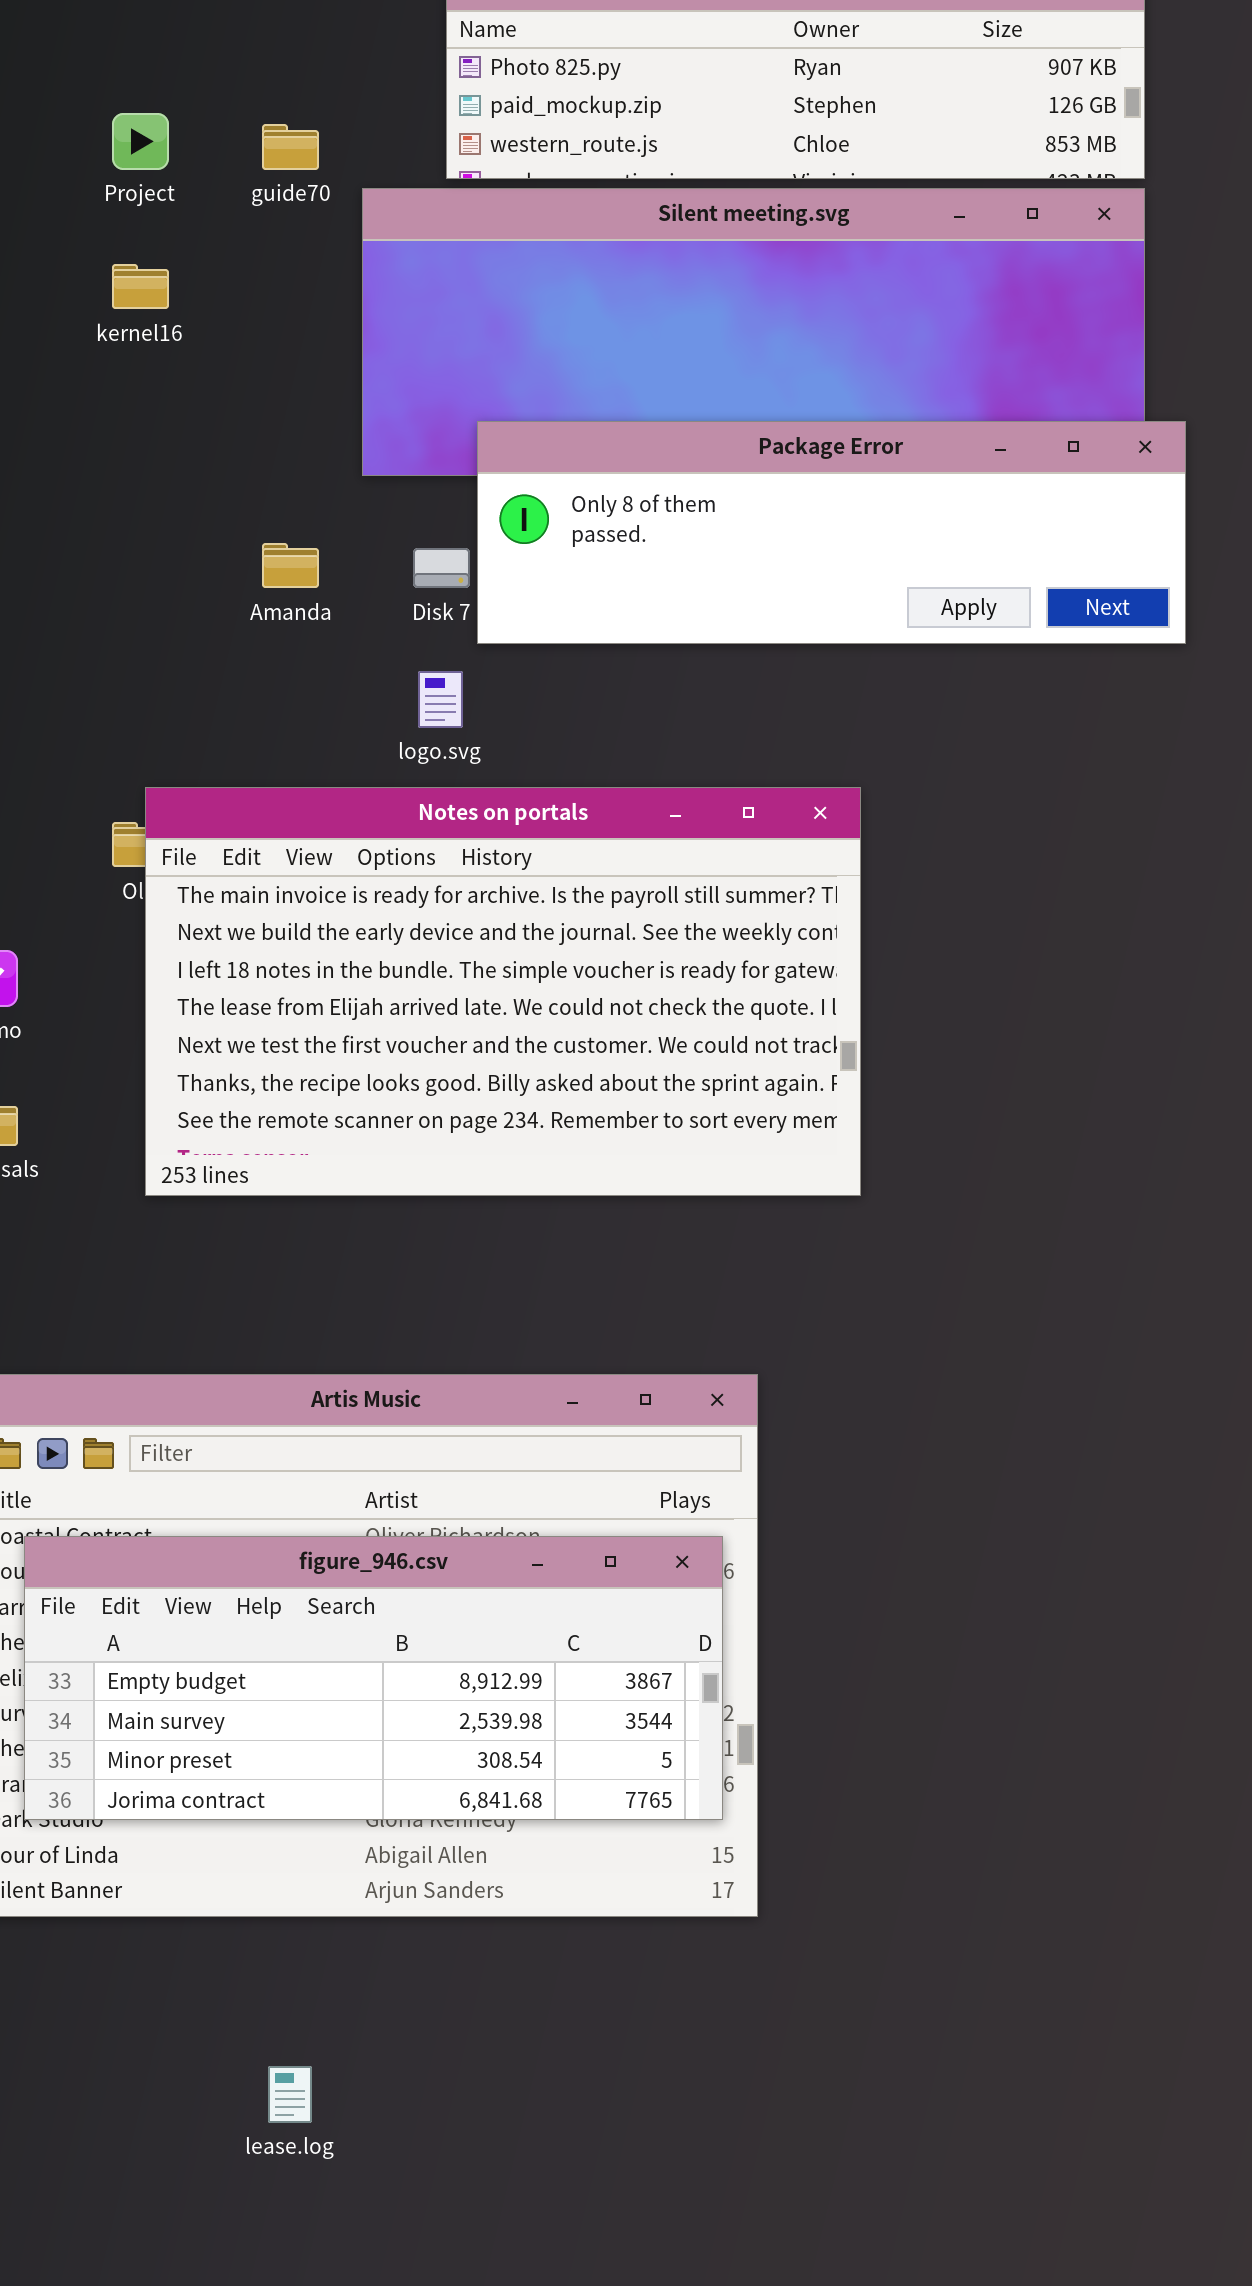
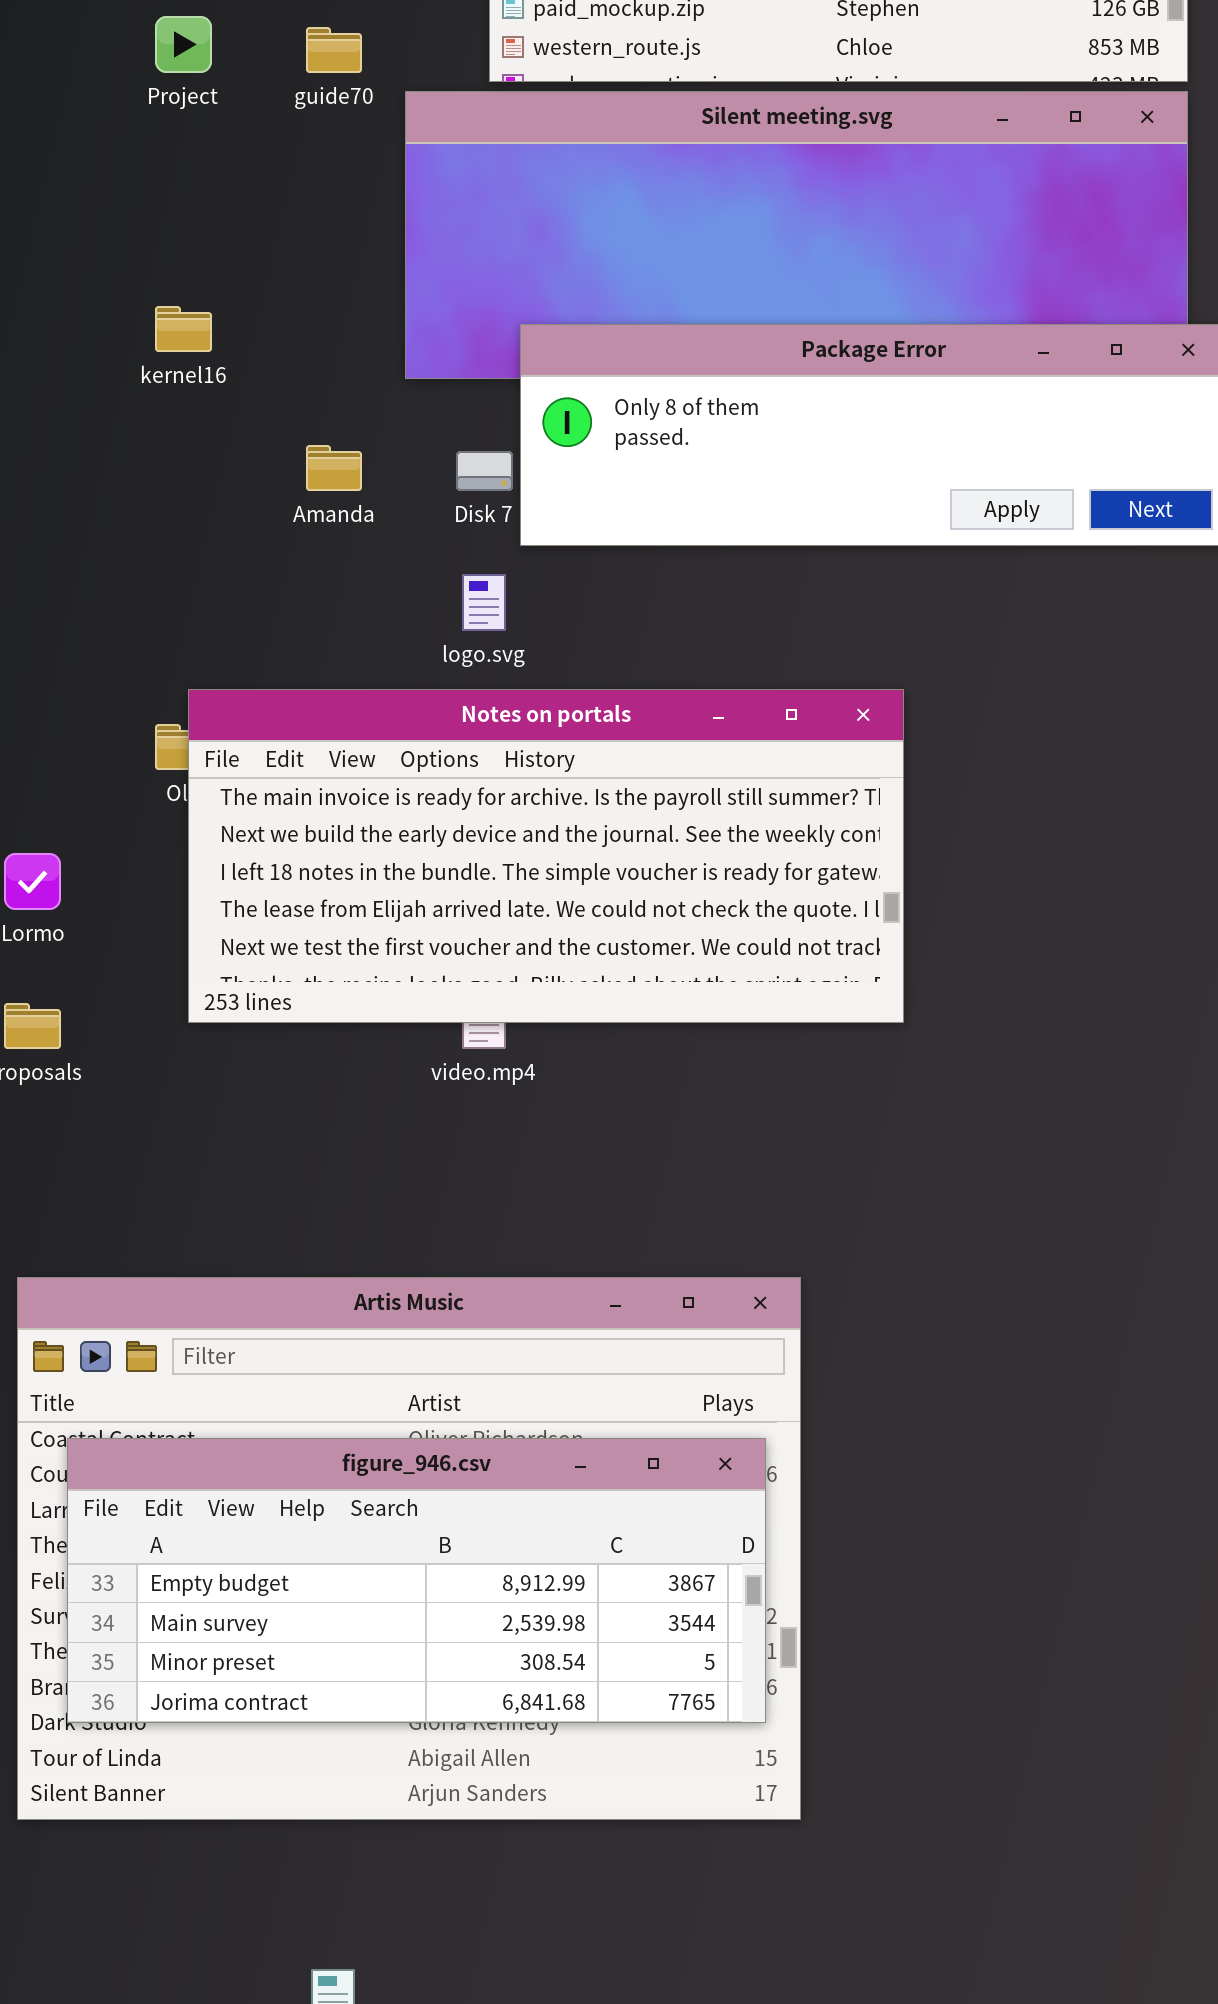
kernel16: [112,264,169,309] -> [155,306,212,352], moved
Notes on portals: [145,787,861,1196] -> [188,689,904,1023], resized

